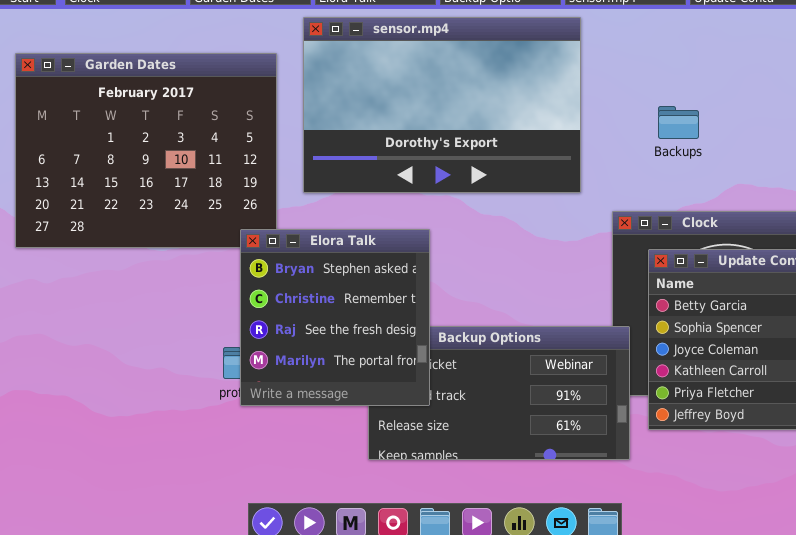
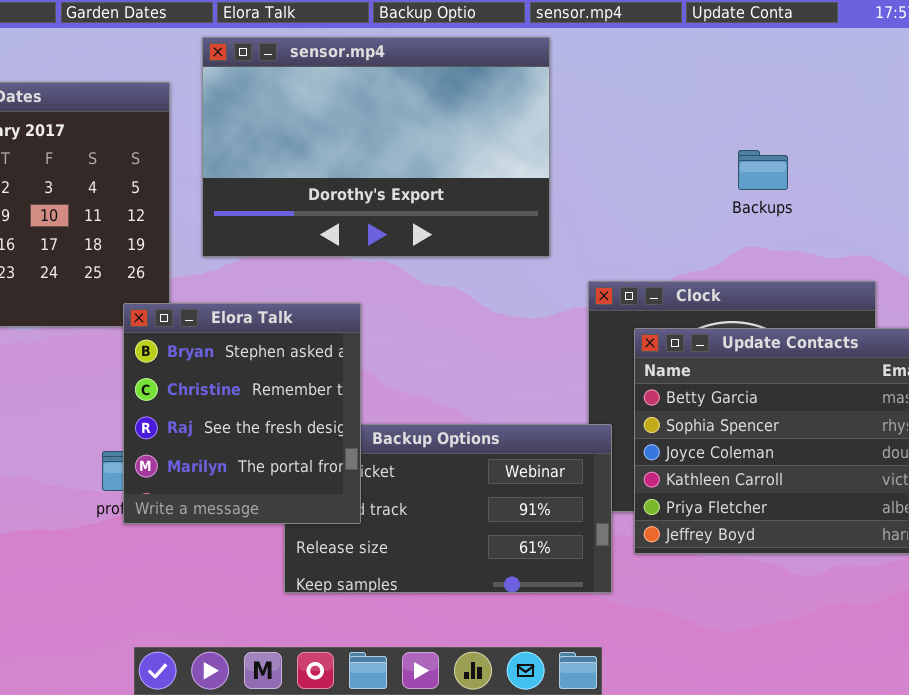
Backups: [658,106,699,139] -> [738,150,788,190], moved

